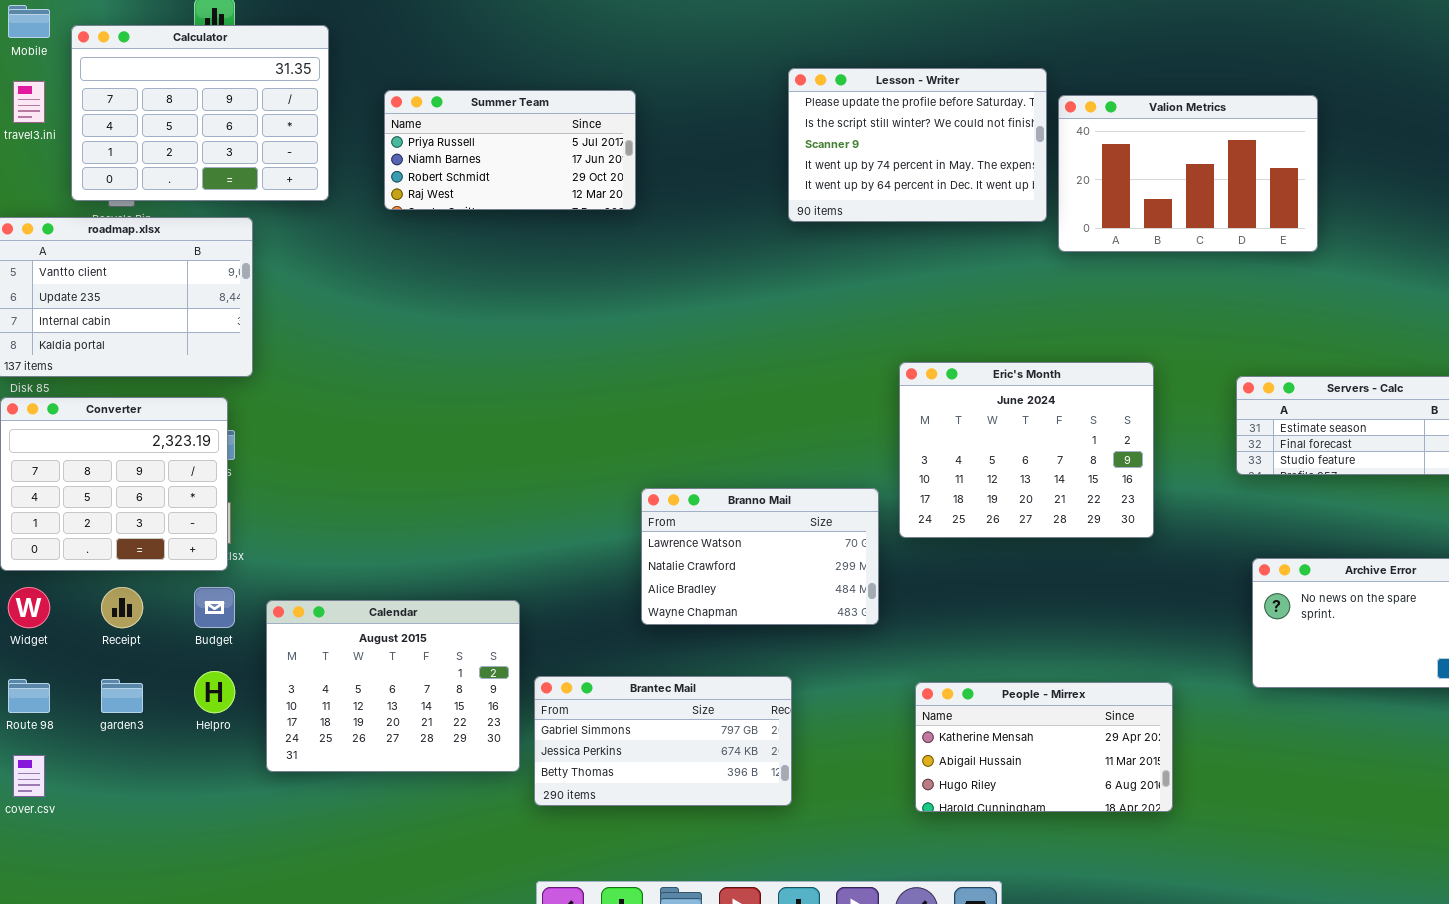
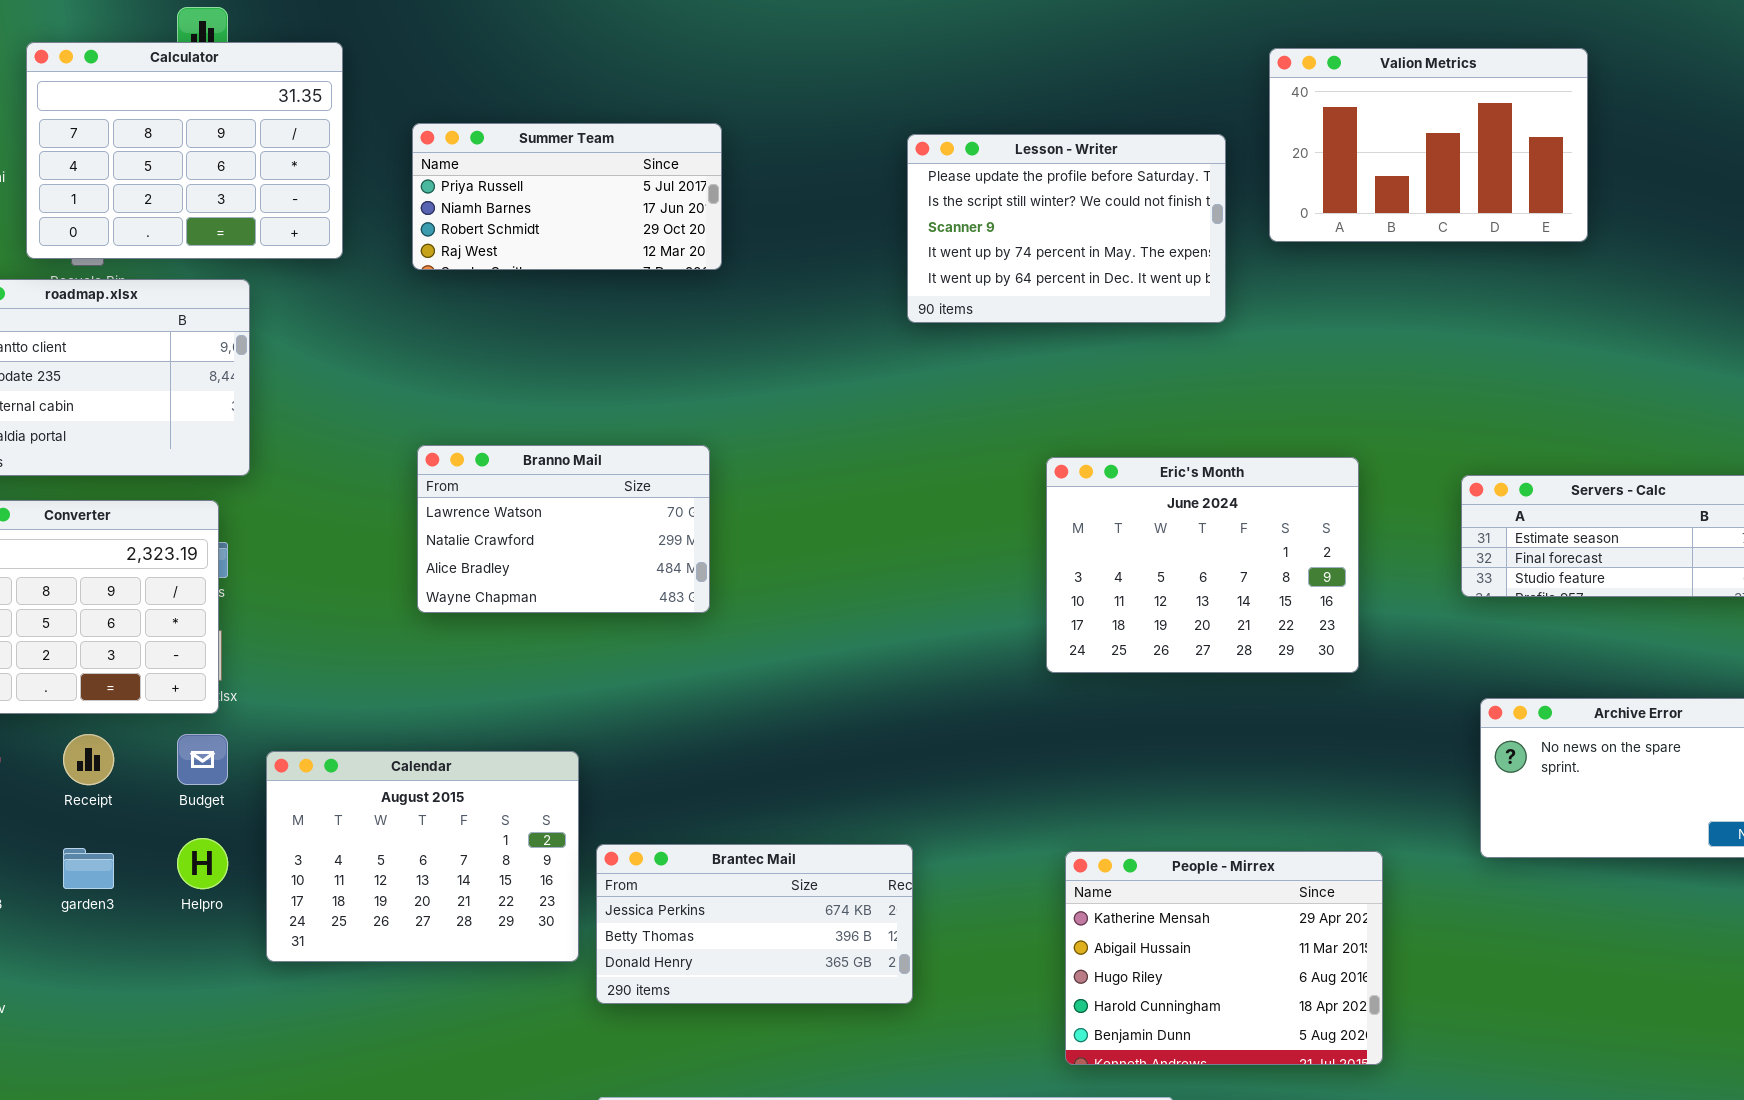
Lesson - Writer: [788,68,1047,222] -> [907,134,1226,323], moved
Valion Metrics: [1058,95,1318,252] -> [1269,48,1588,242], moved
Branno Mail: [641,488,879,625] -> [417,445,710,613], moved
Brantec Mail: [534,676,792,806] -> [596,844,913,1004], scrolled down 1 row
People - Mirrex: [915,682,1173,812] -> [1065,851,1383,1065], resized

